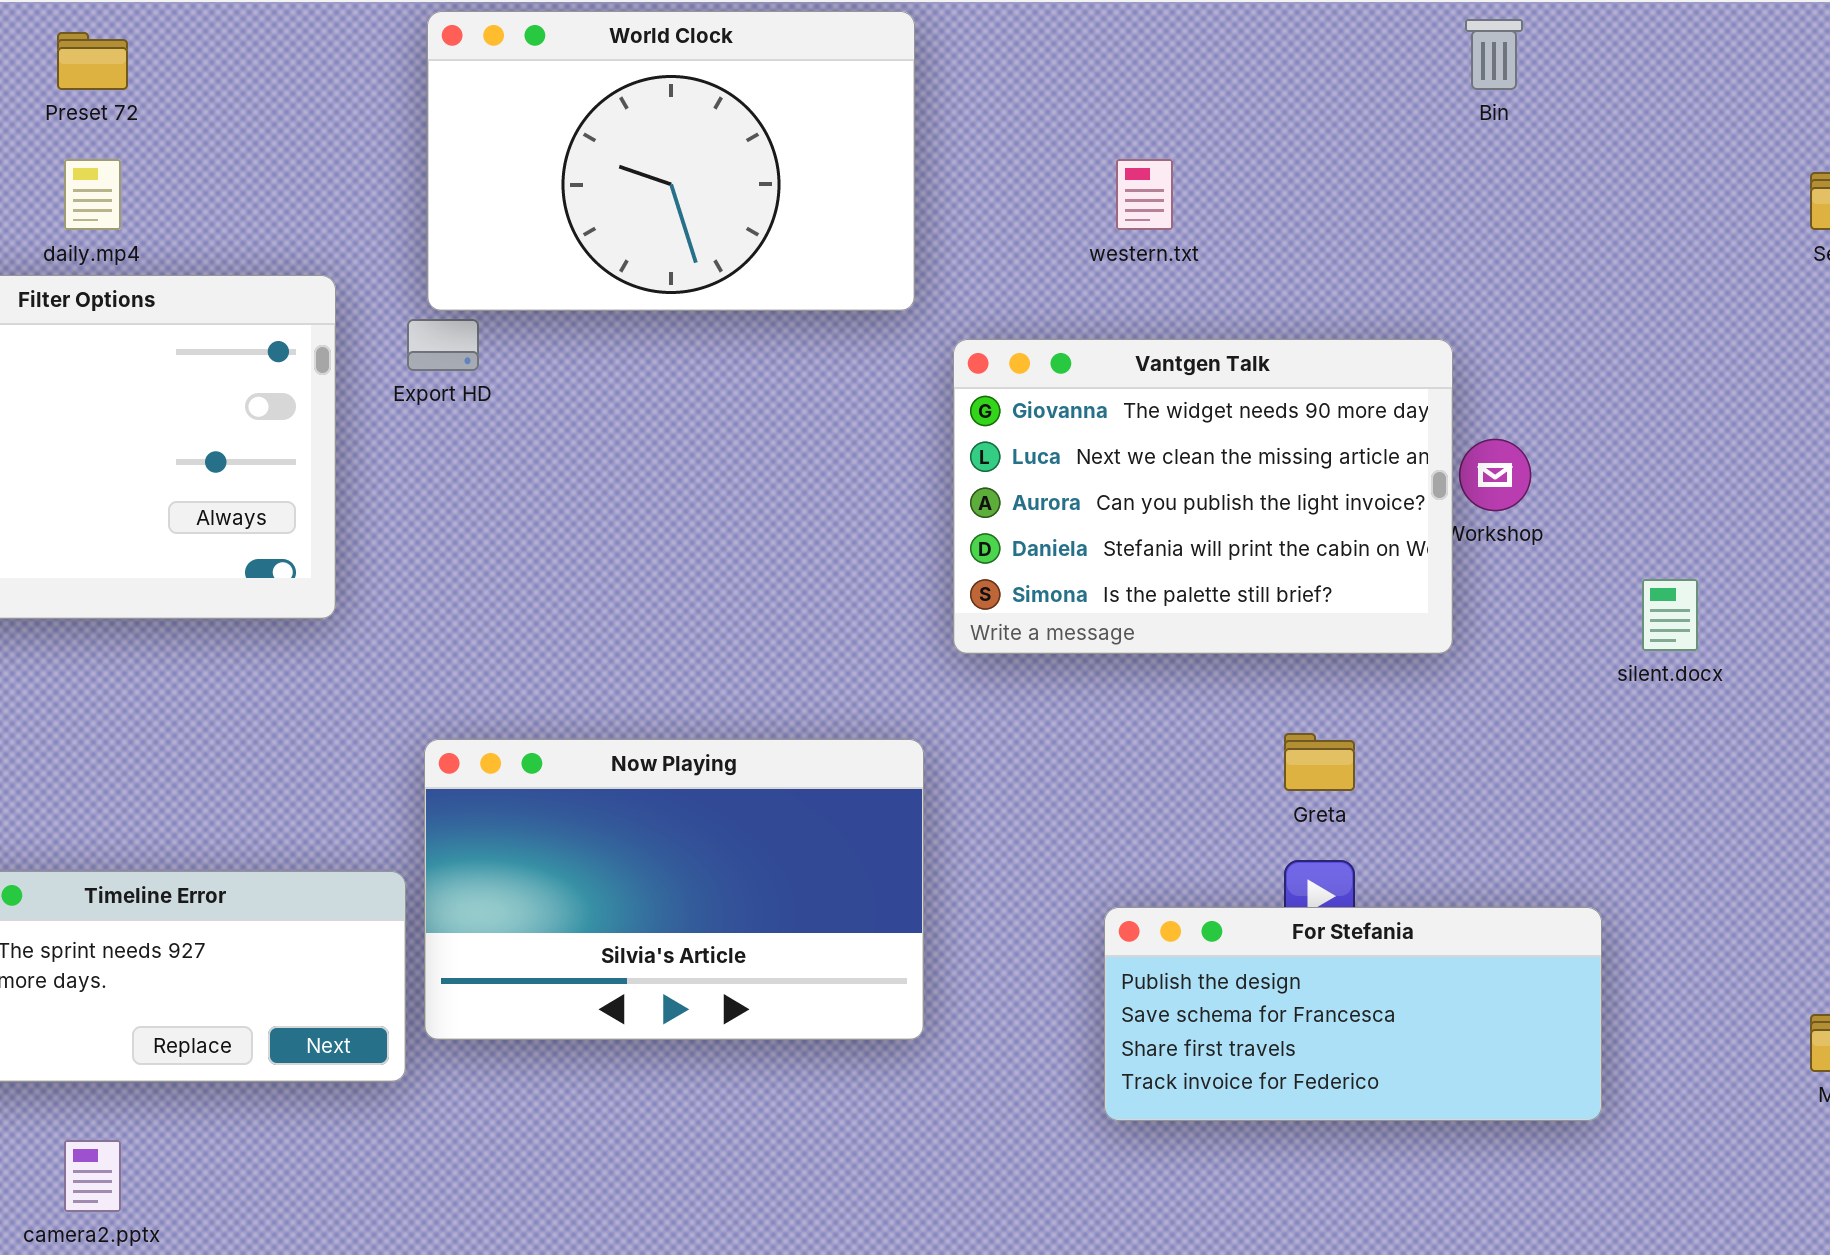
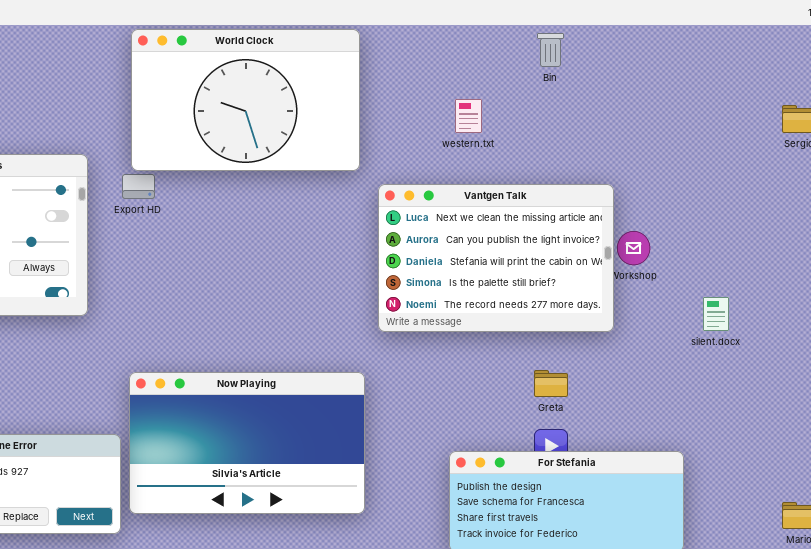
Bin: [1465,19,1523,90] -> [537,33,564,67], moved
Vantgen Talk: [953,339,1453,654] -> [378,184,614,332], scrolled down 1 row

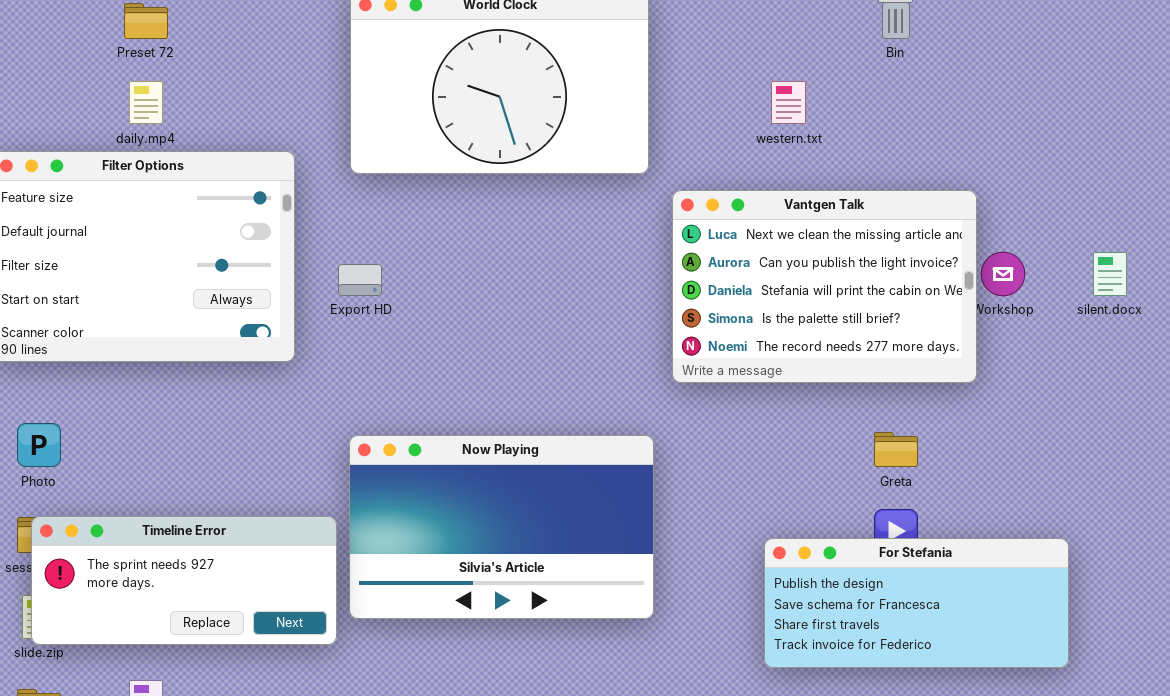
Export HD: [122,174,155,199] -> [338,264,382,296], moved
silent.docx: [703,297,729,331] -> [1093,252,1127,296], moved

